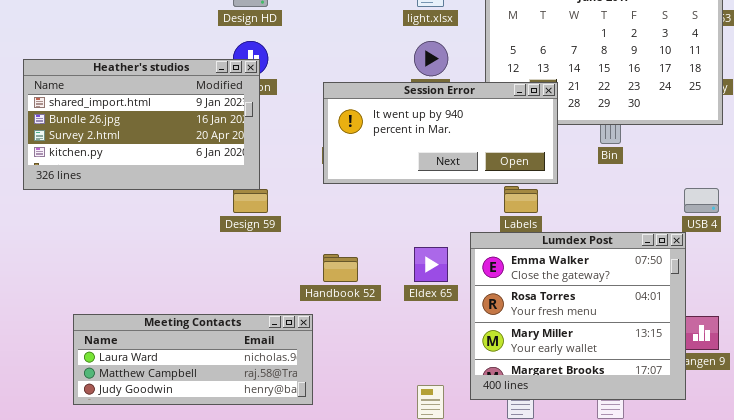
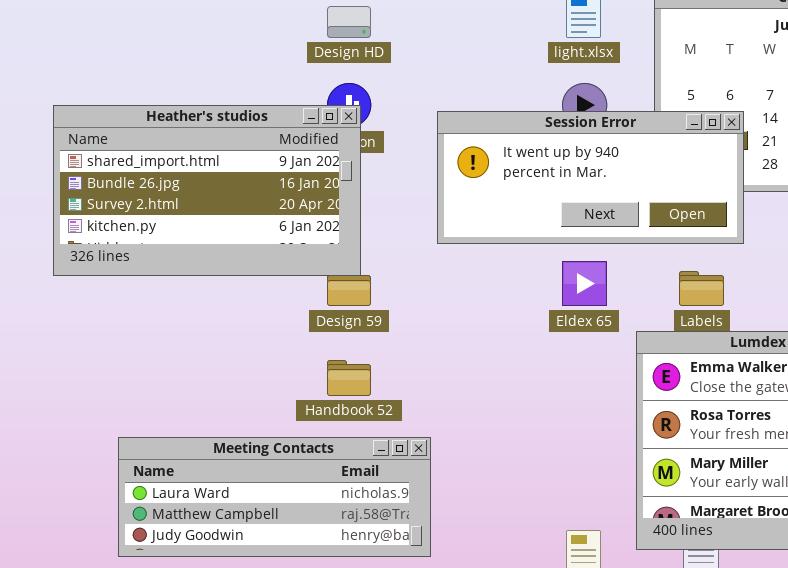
Session Error: [323,82,558,184] -> [437,111,744,244], moved
Eldex 65: [414,247,448,282] -> [562,261,607,306], moved
Handbook 52: [323,254,358,282] -> [327,360,371,396], moved

